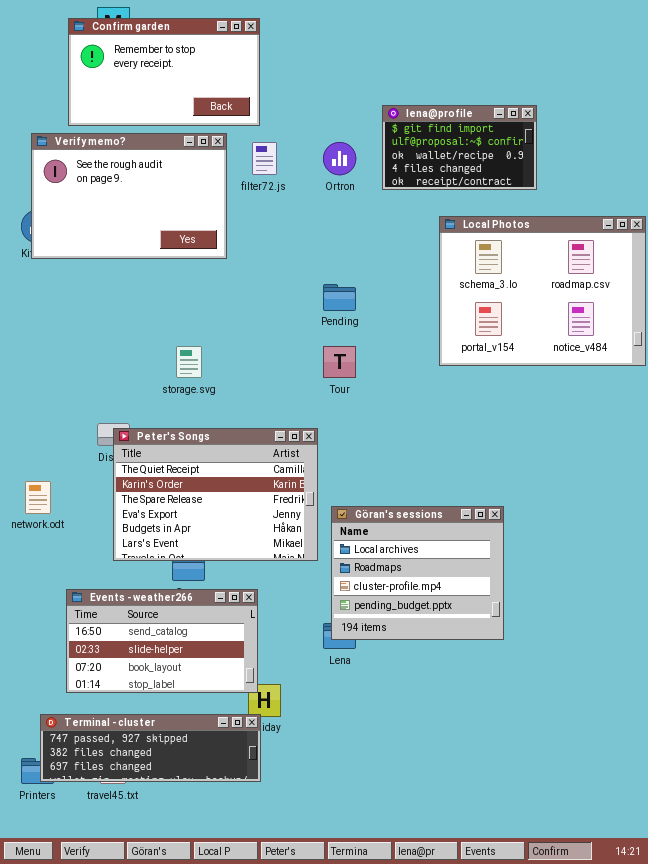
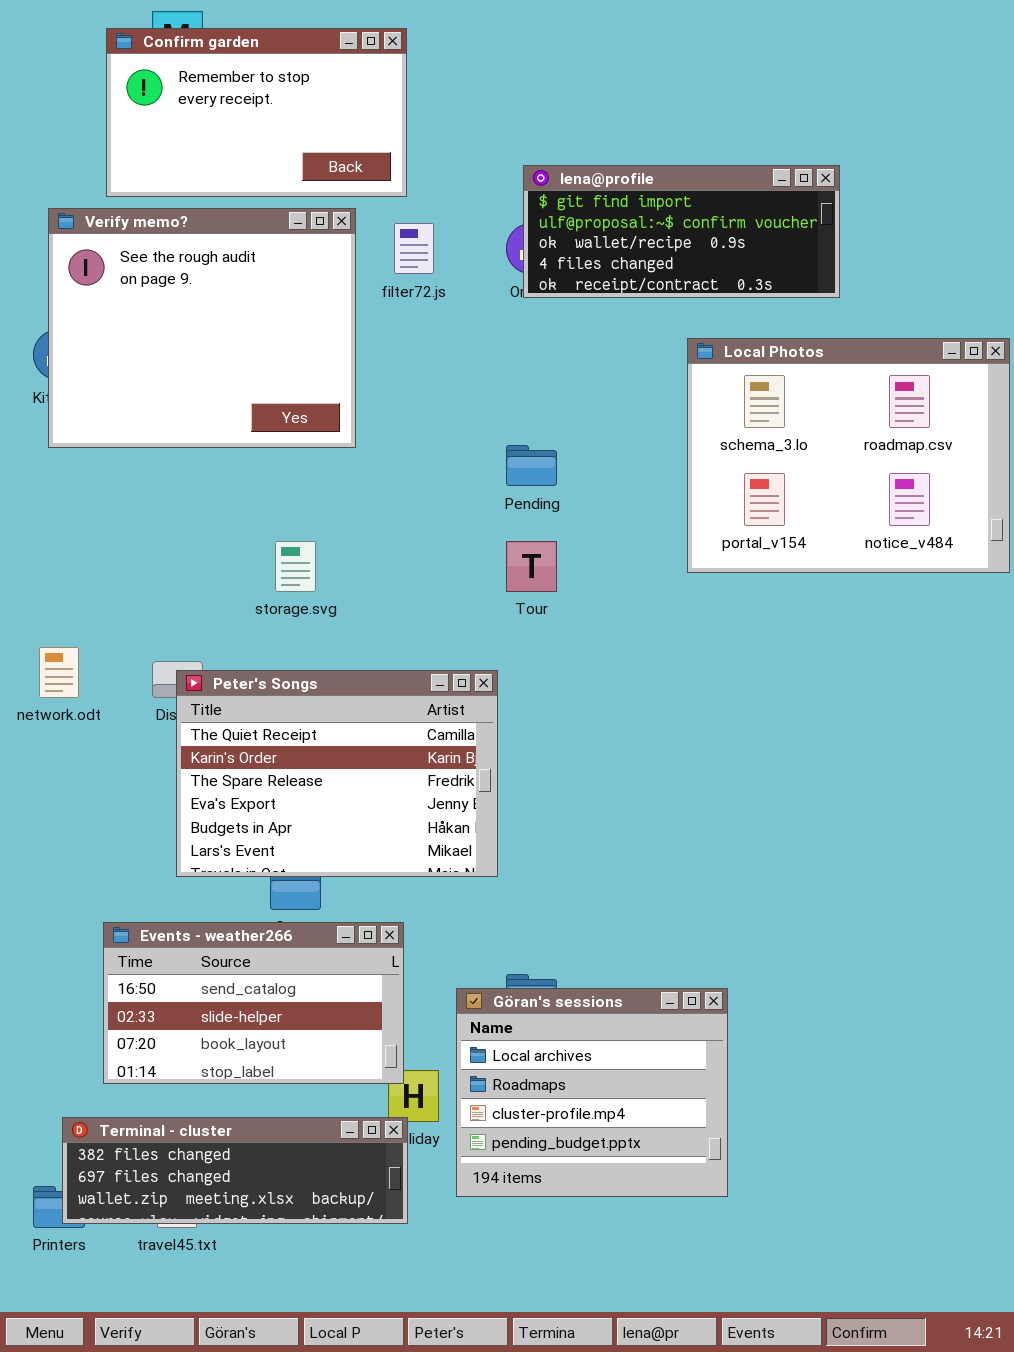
lena@profile: [382,105,537,190] -> [523,165,840,298], resized
Verify memo?: [31,133,227,259] -> [48,208,356,448], resized
network.odt: [25,481,51,514] -> [39,647,79,698], moved
Göran's sessions: [331,506,504,640] -> [456,988,728,1197], moved
Terminal - cluster: [40,714,261,782] -> [62,1117,408,1224], scrolled down 1 row

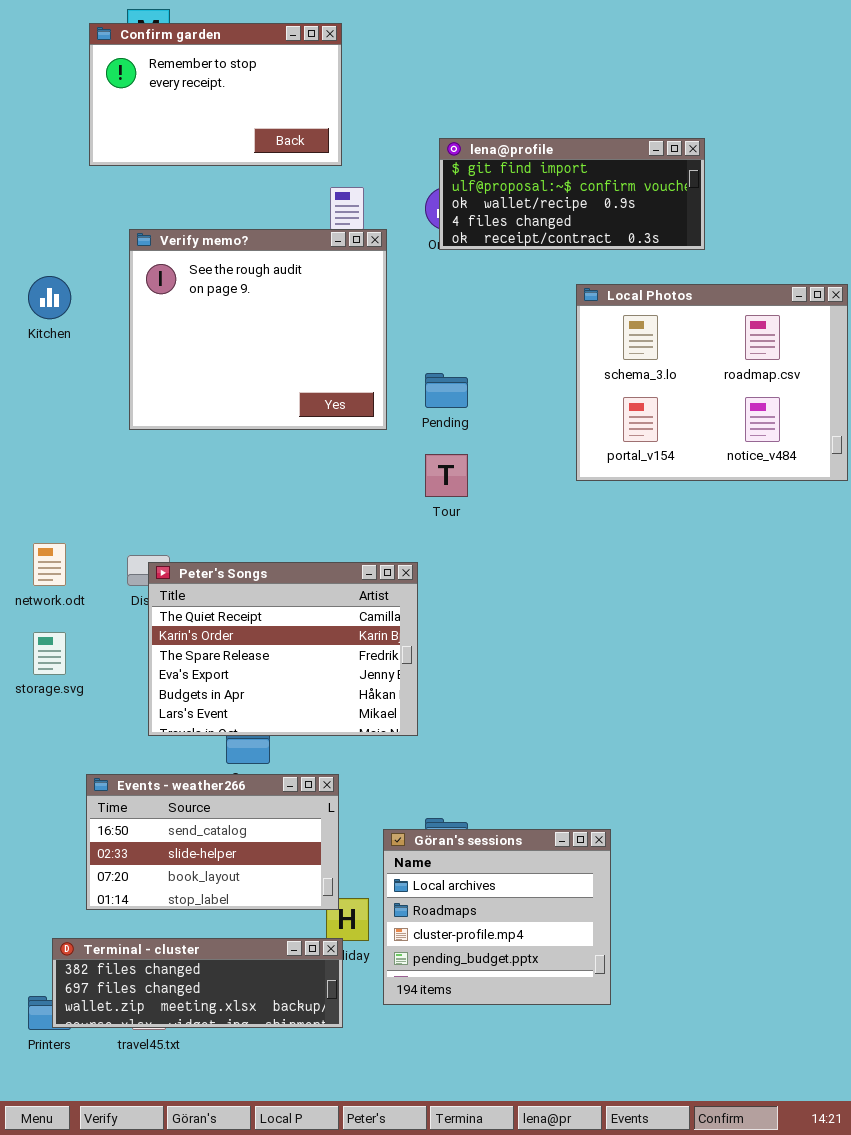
Verify memo?: [48,208,356,448] -> [129,229,387,430], moved
storage.svg: [275,541,316,592] -> [33,632,66,675], moved

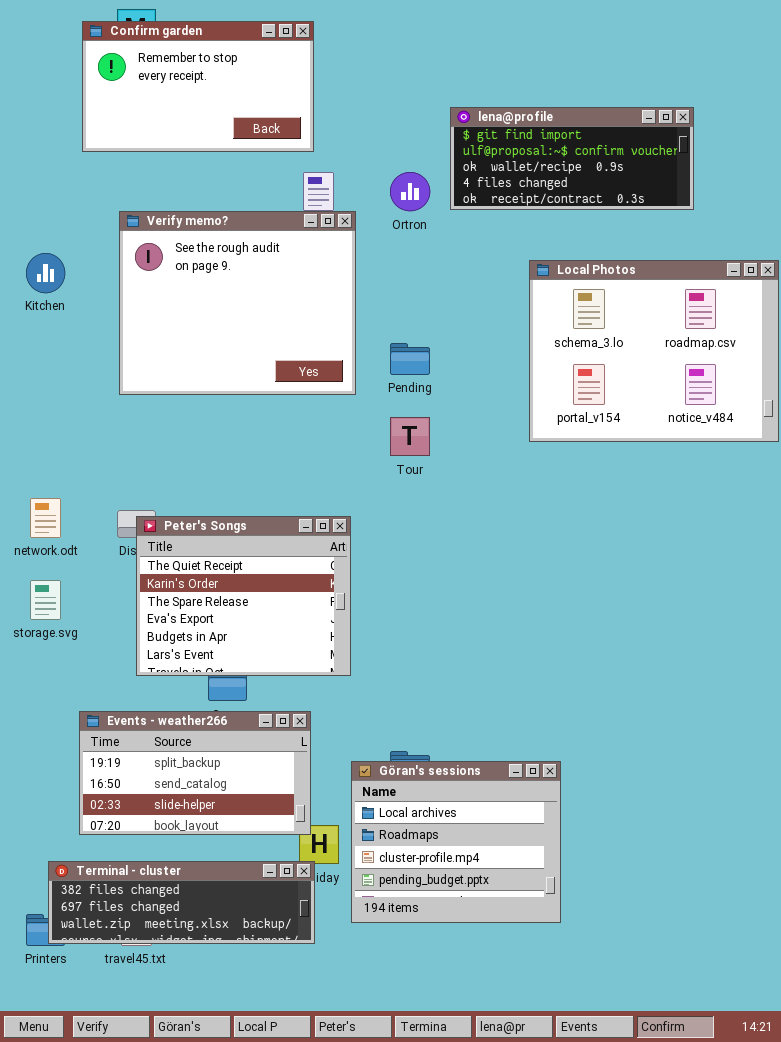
lena@profile: [439,138,705,250] -> [450,107,694,210], moved
Peter's Songs: [148,562,418,736] -> [136,516,351,676], resized
Events - weather266: [86,774,339,910] -> [79,711,311,835], scrolled up 1 row

